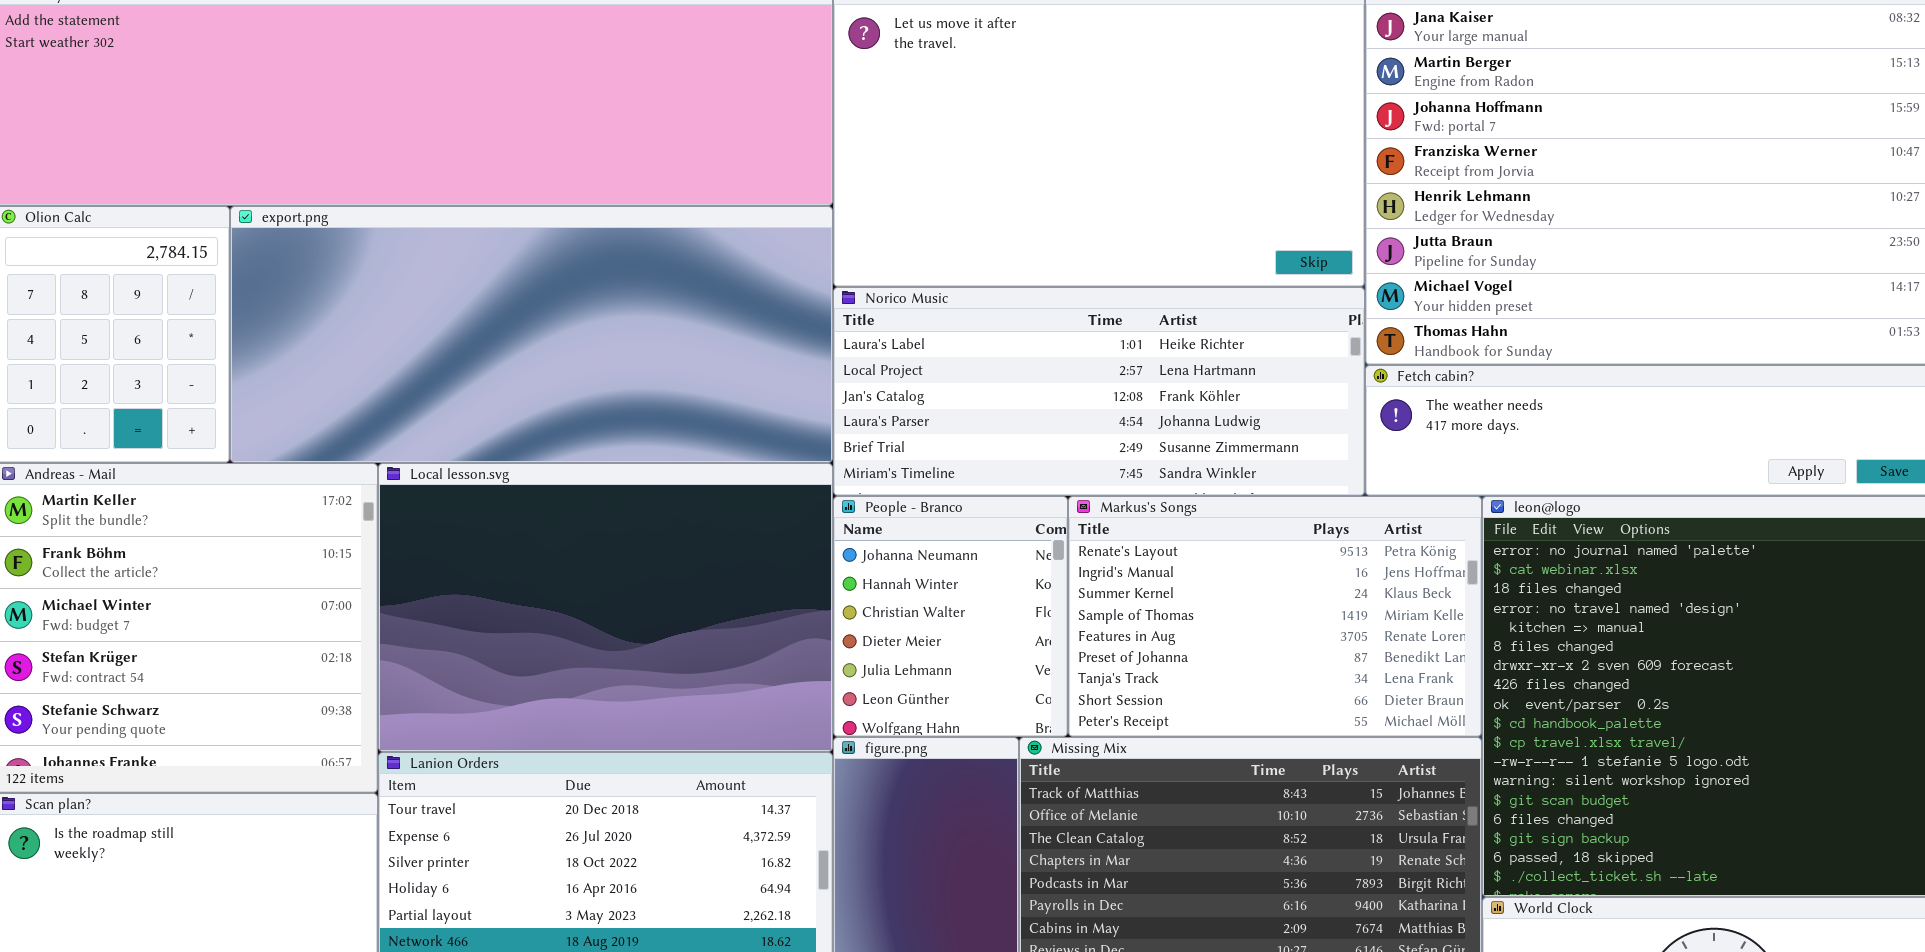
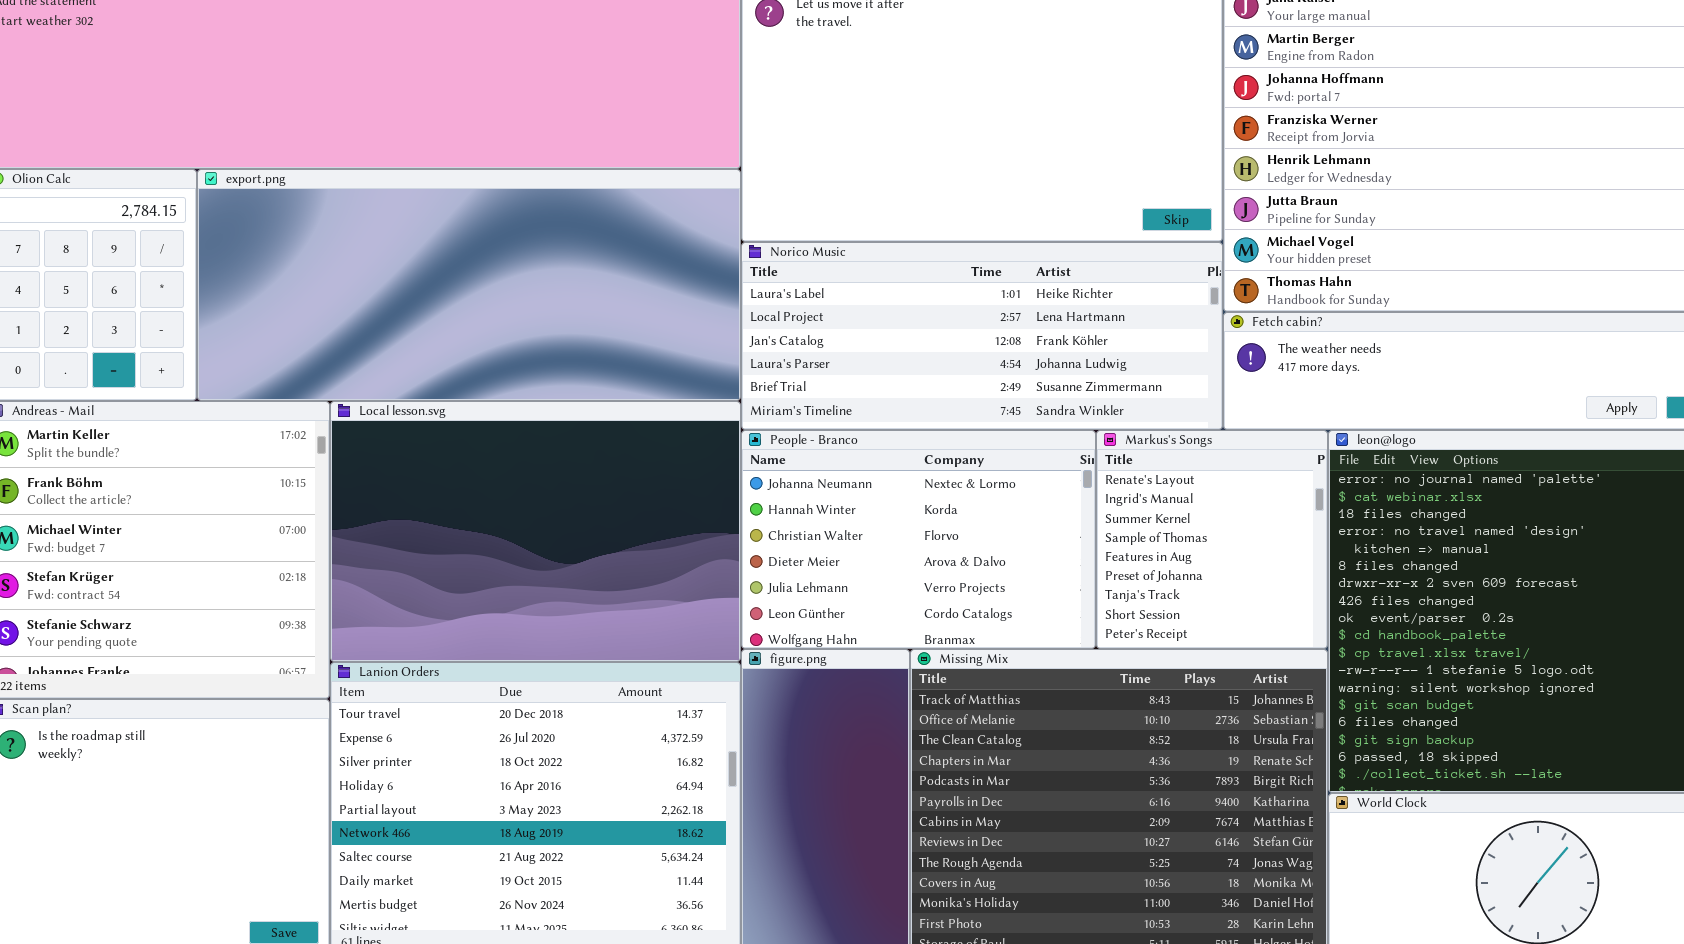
People - Branco: [833,496,1068,737] -> [741,430,1096,649], resized
Markus's Songs: [1068,496,1482,737] -> [1096,430,1328,649], resized

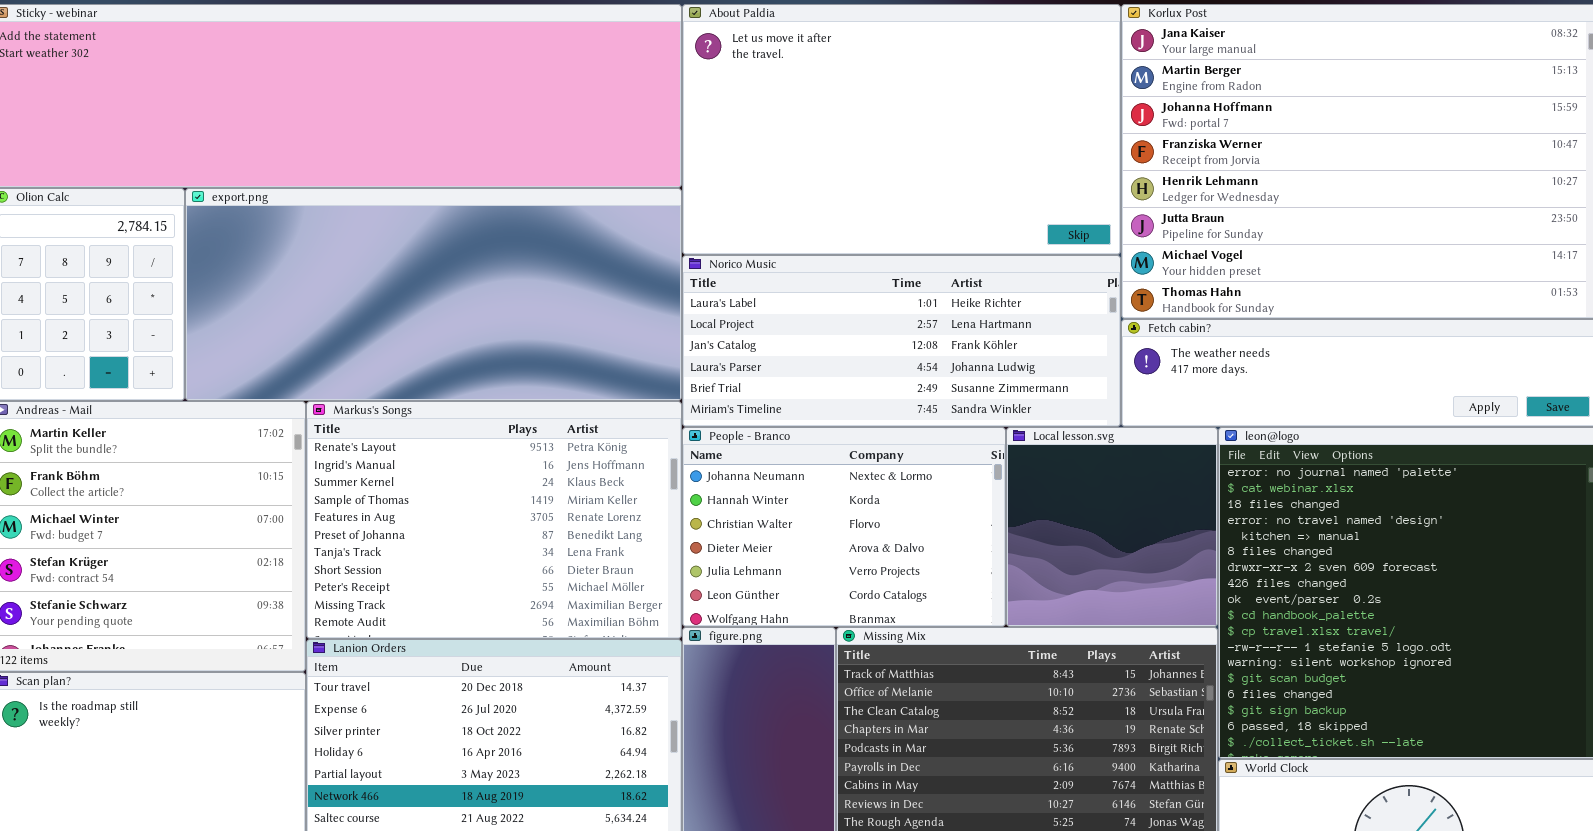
Local lesson.svg: [330,401,741,662] -> [1006,427,1218,627], moved, resized
Markus's Songs: [1096,430,1328,649] -> [306,401,682,639], moved, resized

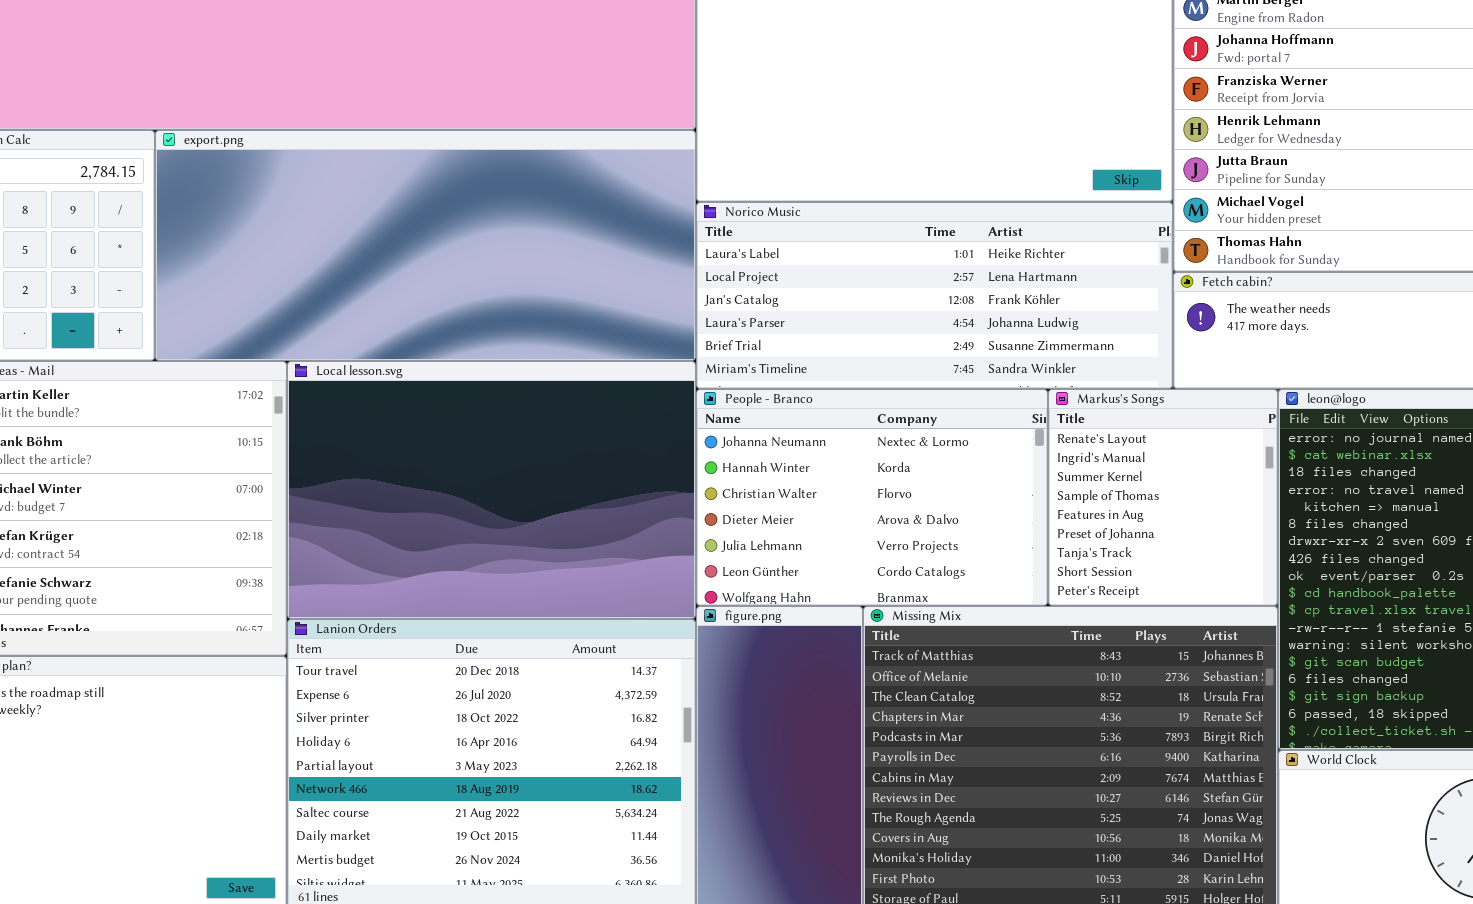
Markus's Songs: [306,401,682,639] -> [1048,389,1278,606], moved, resized
Local lesson.svg: [1006,427,1218,627] -> [287,361,696,619], moved, resized

